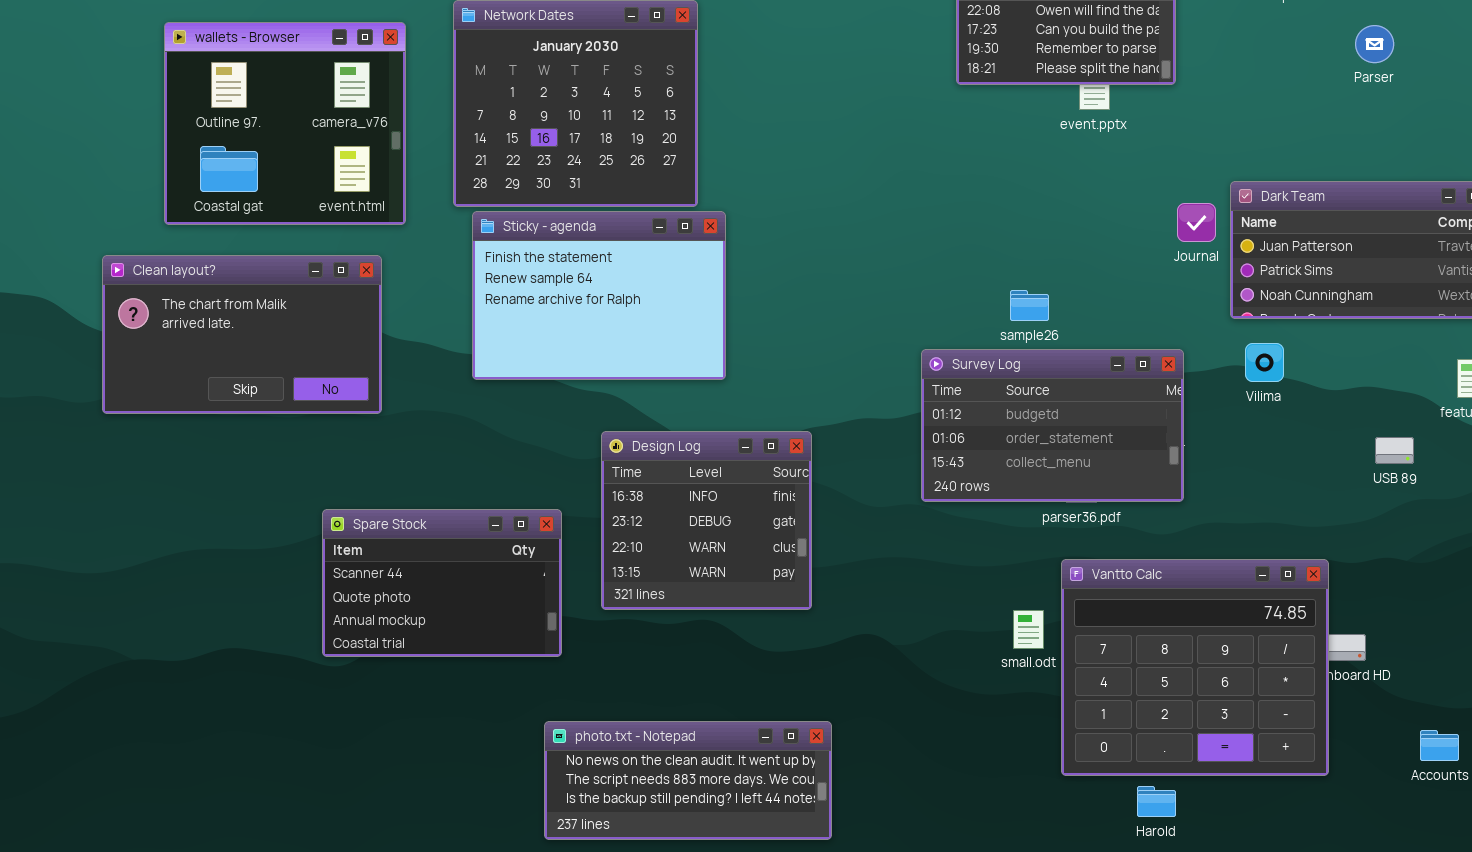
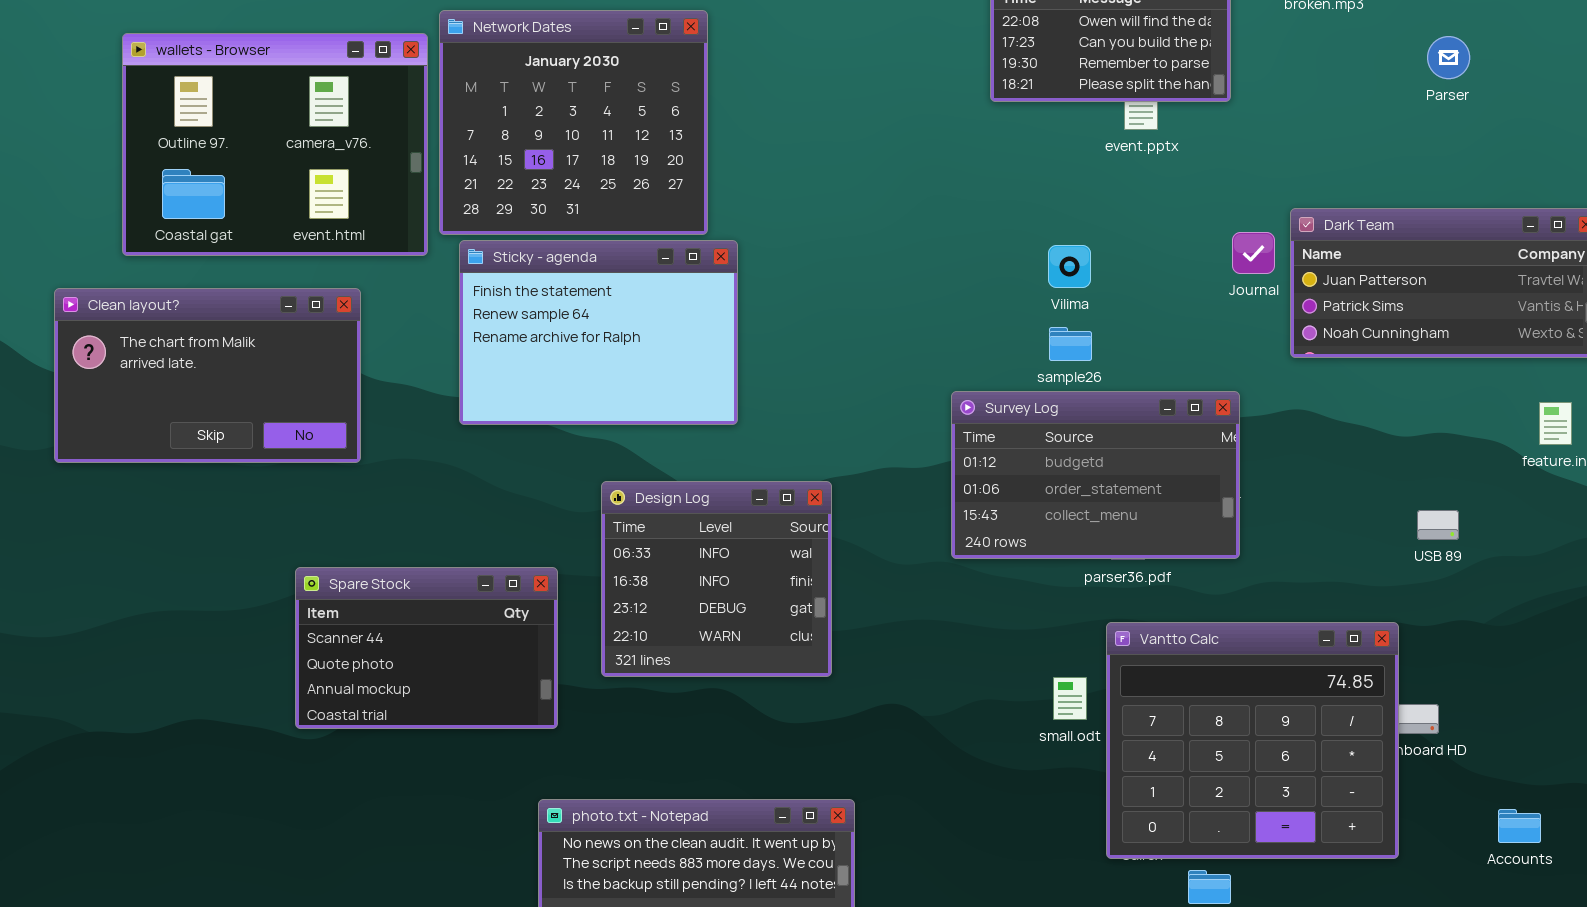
wallets - Browser: [164,22,406,225] -> [122,33,428,256], resized
Vilima: [1245,343,1284,382] -> [1048,245,1091,288], moved
Design Log: [601,431,812,610] -> [601,481,832,677], scrolled up 1 row
USB 89: [1375,437,1414,464] -> [1417,510,1459,540], moved

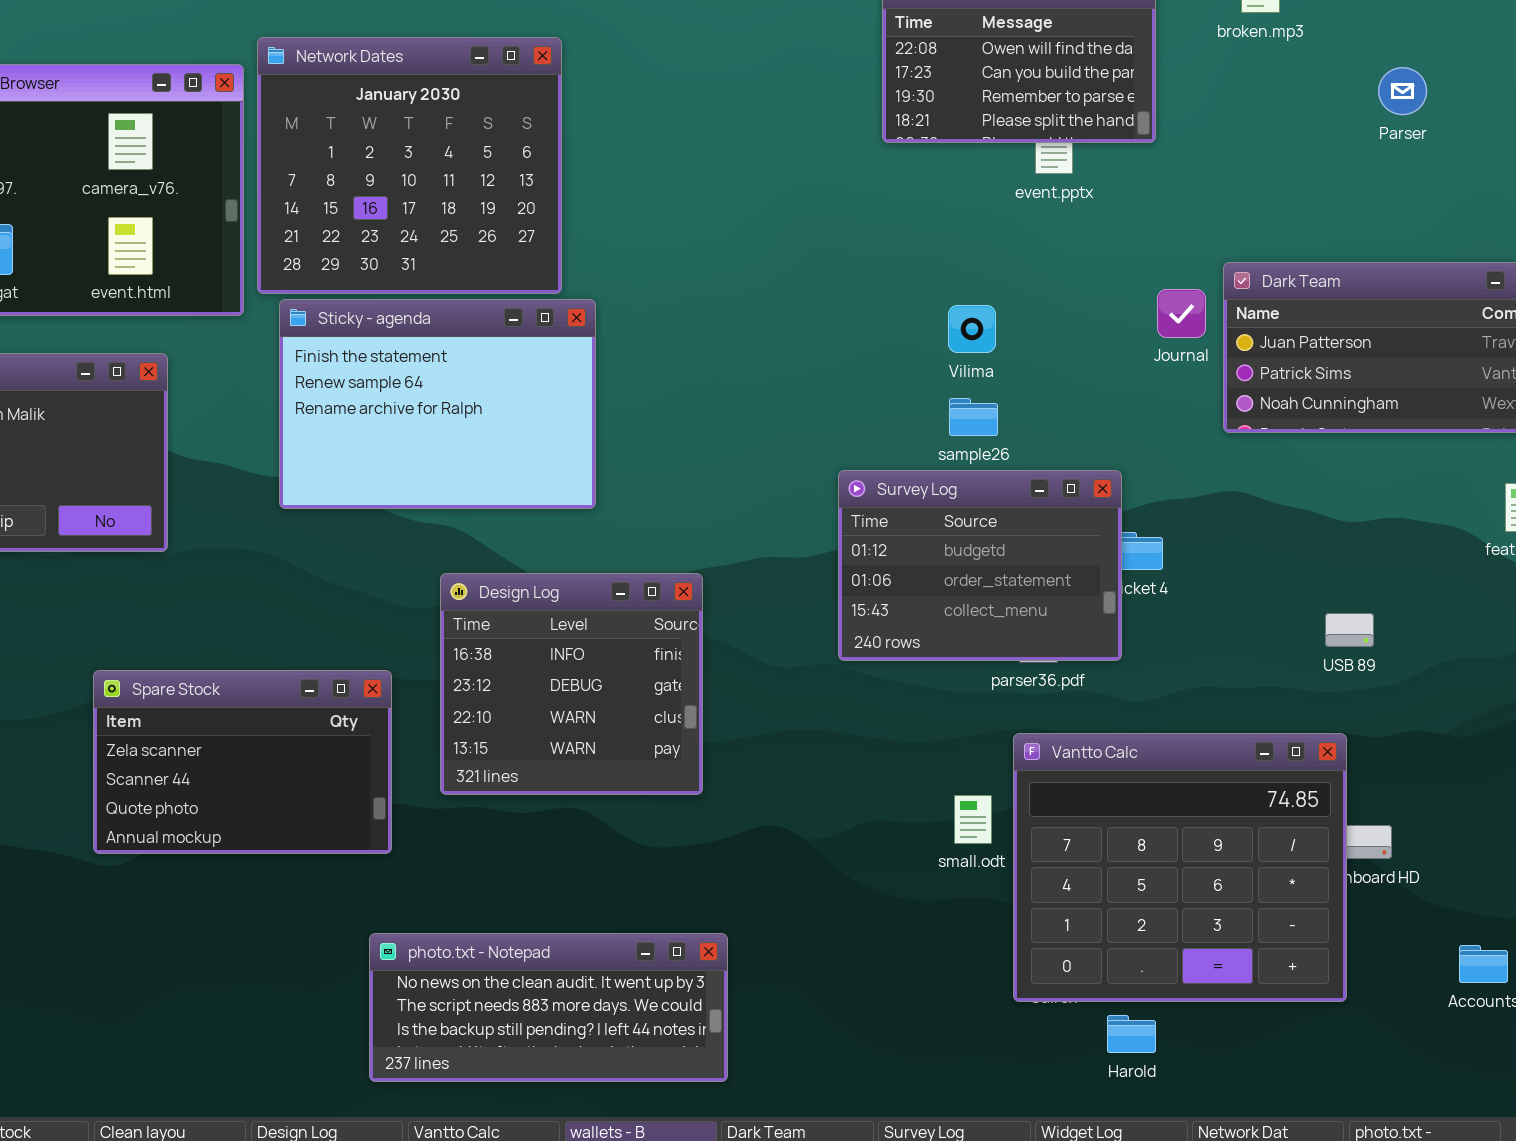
Survey Log: [951,391,1240,559] -> [838,470,1122,661], resized
Design Log: [601,481,832,677] -> [440,573,703,795], scrolled down 1 row
USB 89: [1417,510,1459,540] -> [1325,613,1374,647], moved
Spare Stock: [295,567,558,729] -> [93,670,392,854], scrolled up 1 row

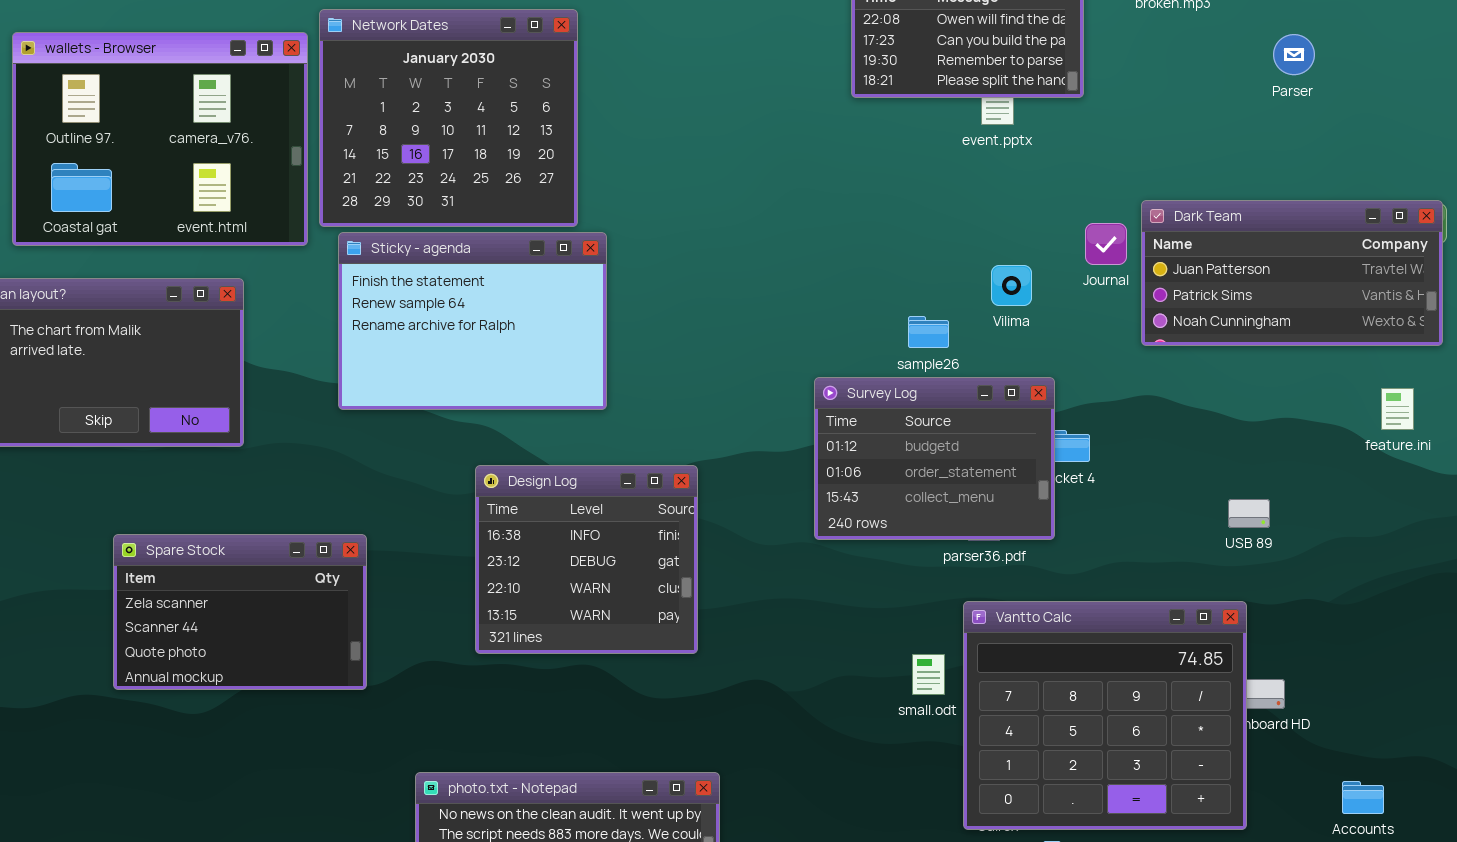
Vilima: [948,305,996,353] -> [991,265,1032,306], moved
Spare Stock: [93,670,392,854] -> [113,534,367,690], moved

